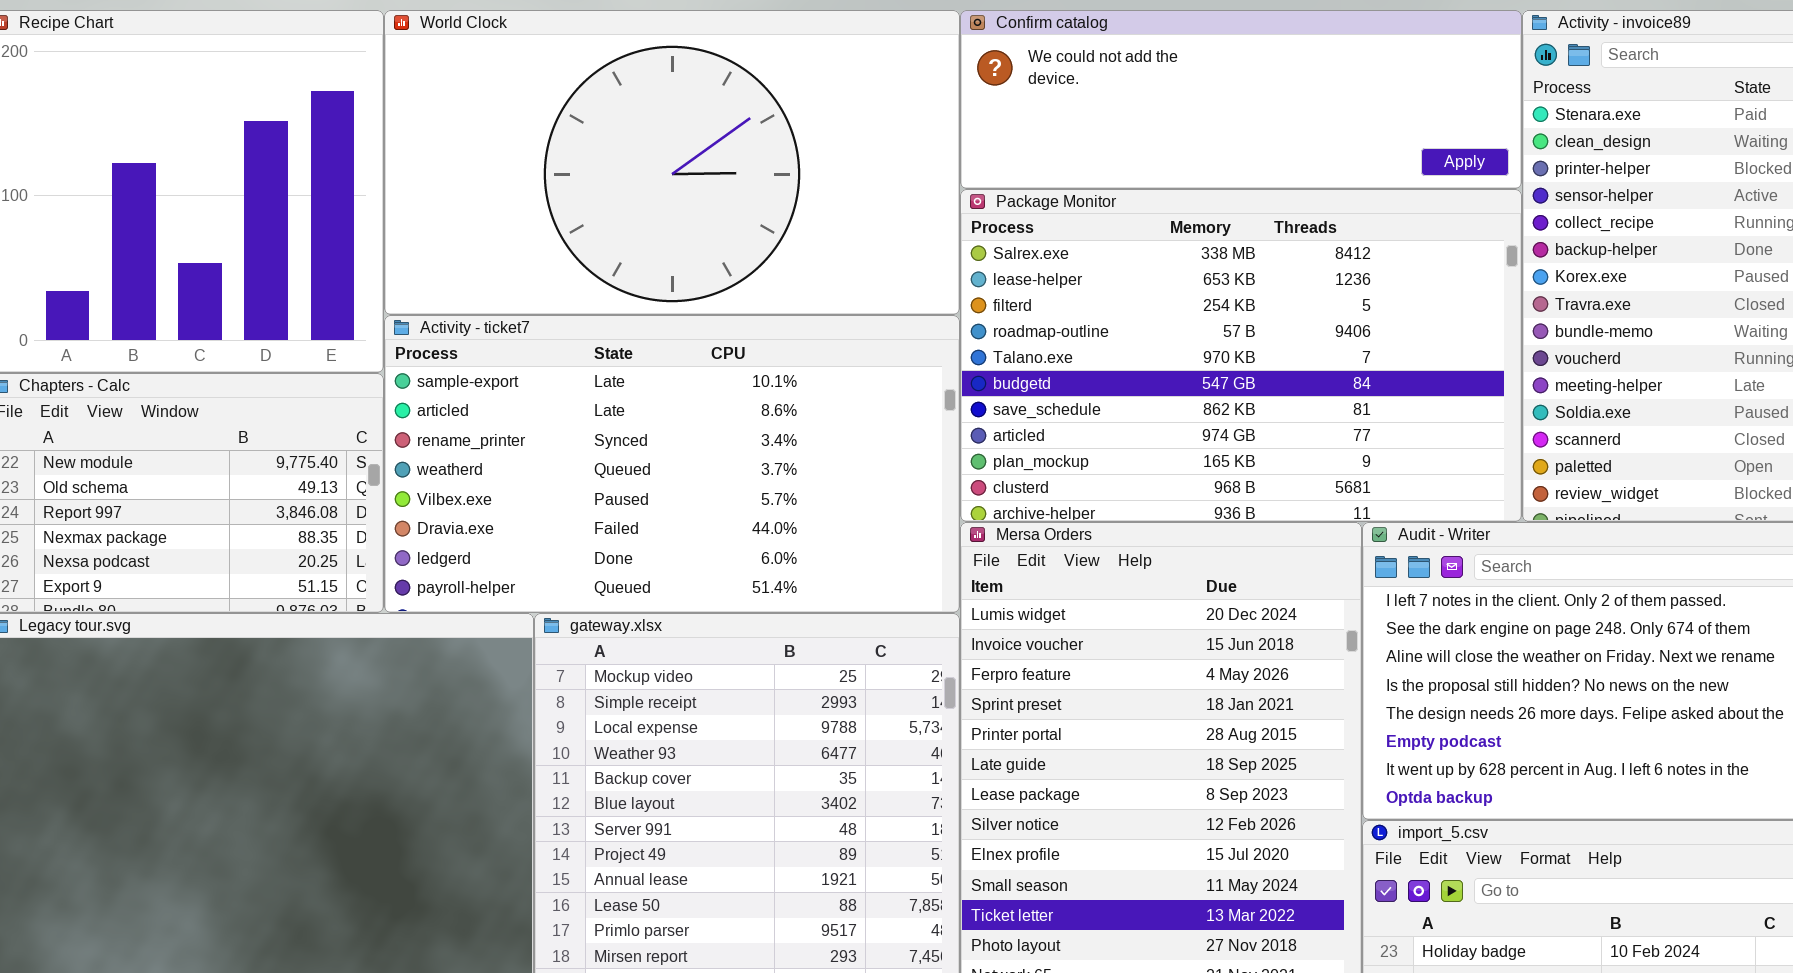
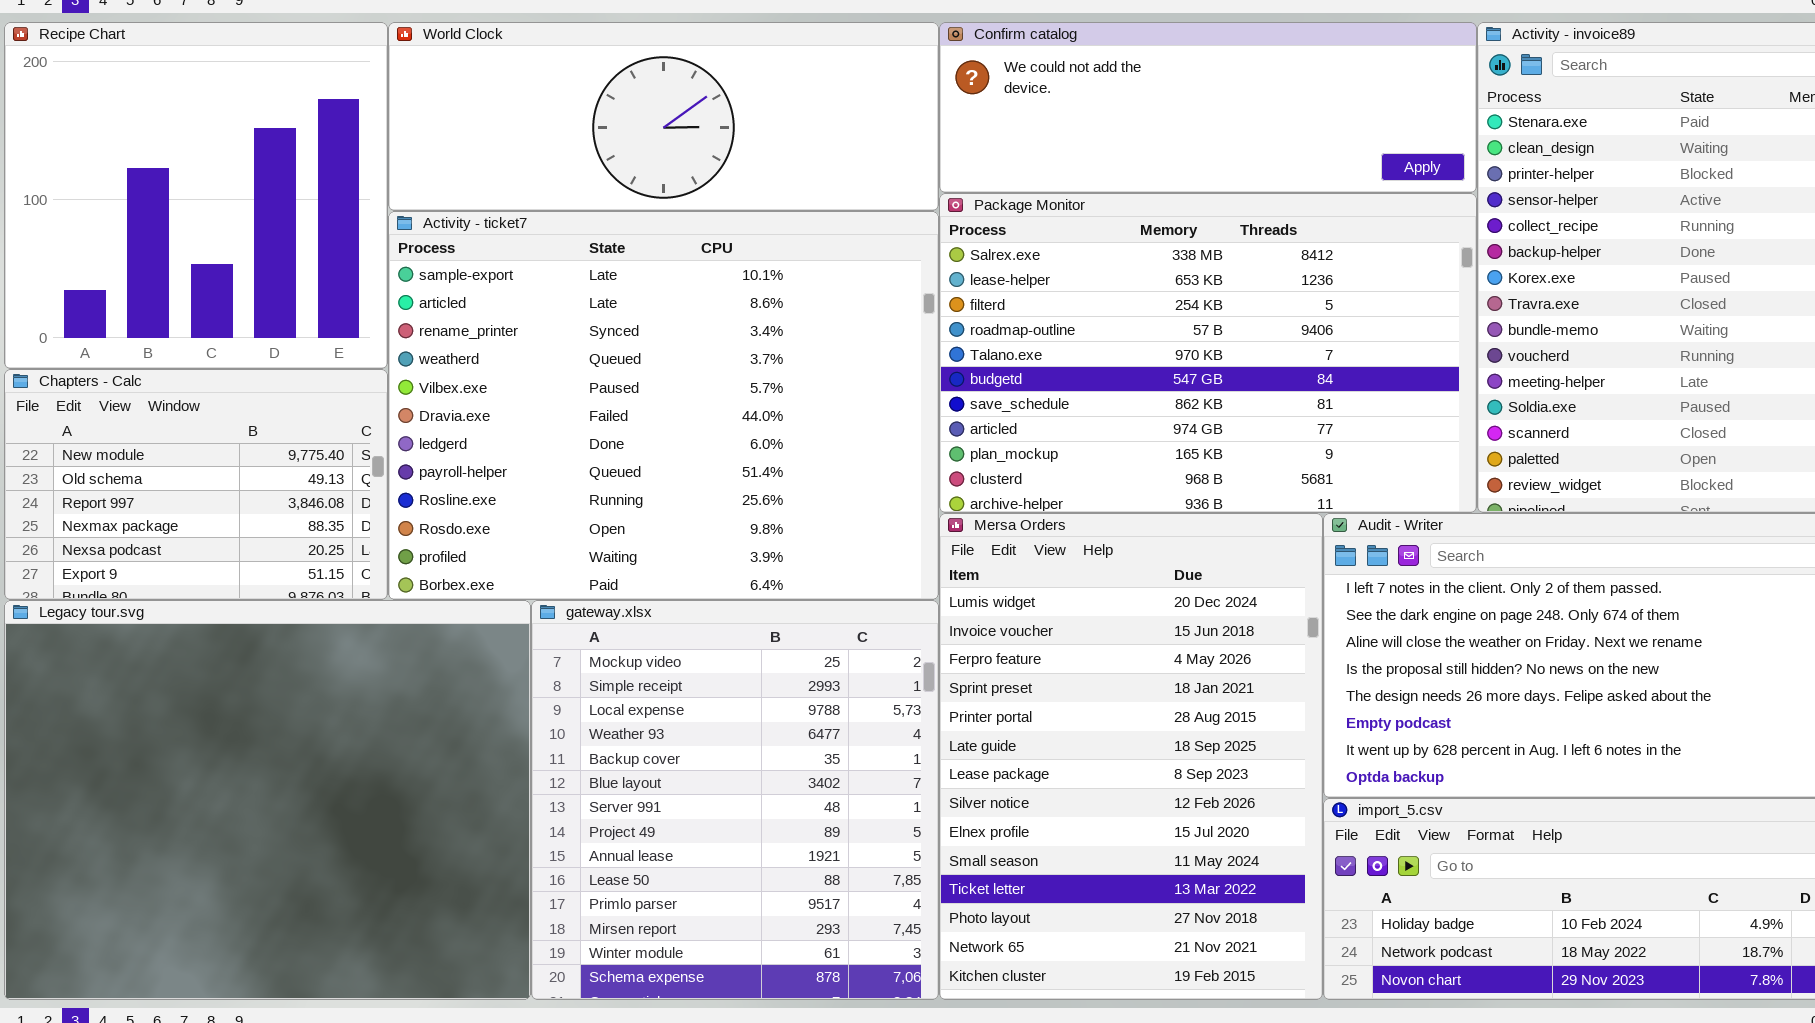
World Clock: [384,10,960,315] -> [388,22,939,211], resized
Activity - ticket7: [384,315,960,613] -> [388,211,939,600], resized

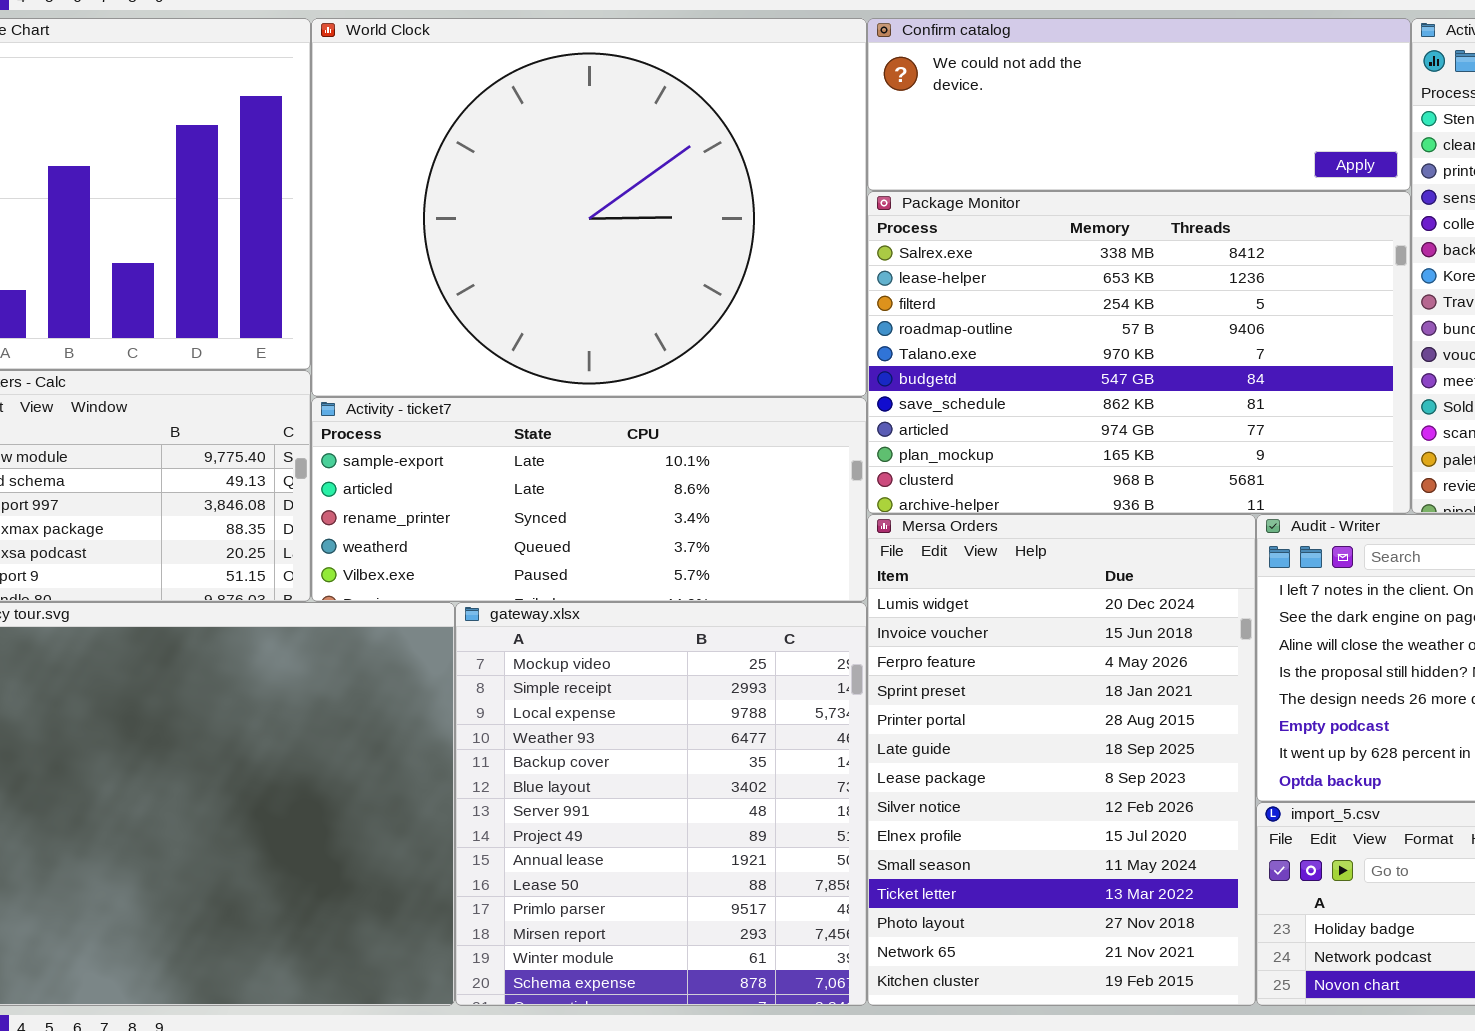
World Clock: [388,22,939,211] -> [311,18,867,397], resized
Activity - ticket7: [388,211,939,600] -> [311,397,867,602], resized

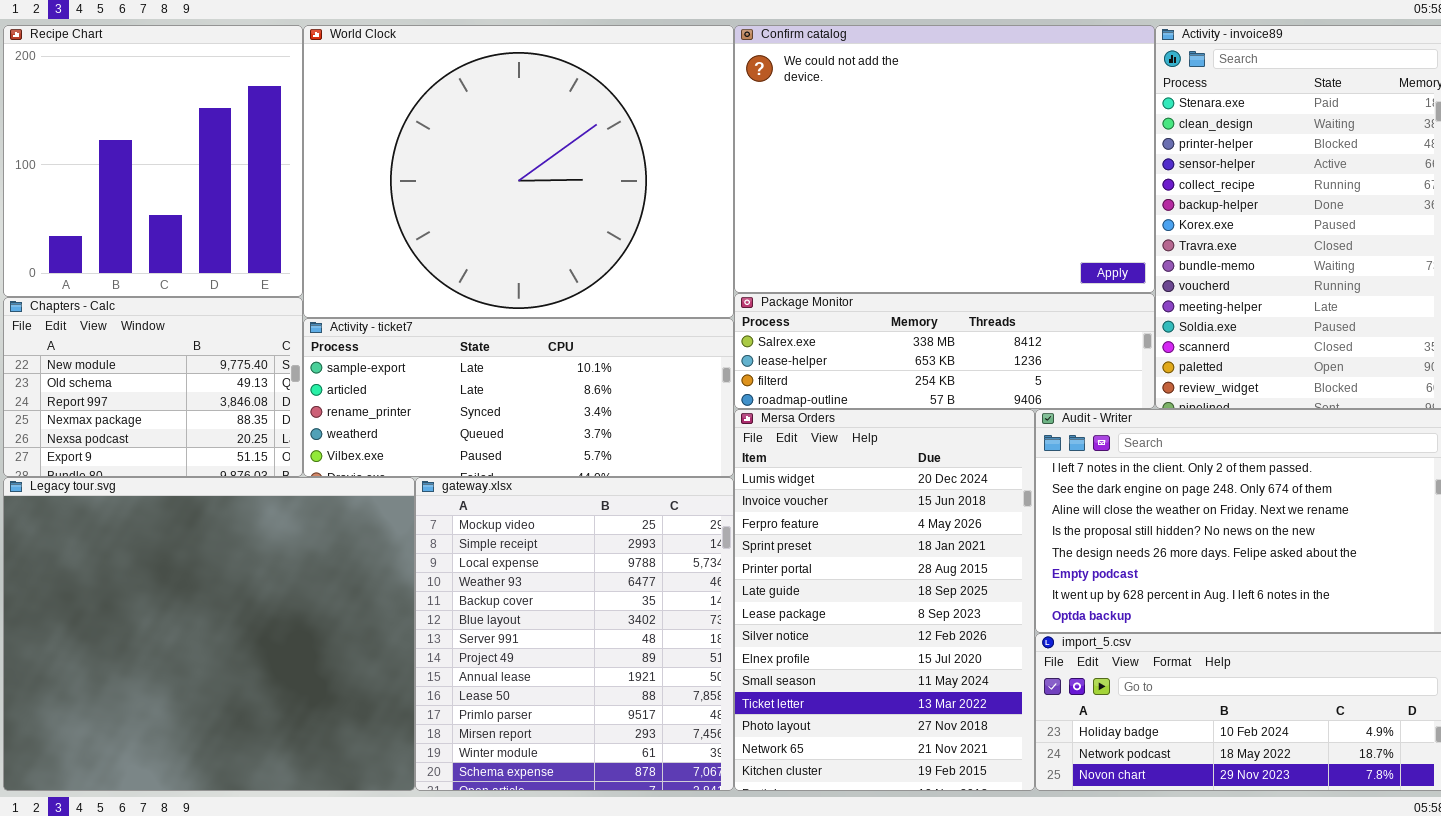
Confirm catalog: [867,18,1411,191] -> [734,25,1155,293], resized
Package Monitor: [867,191,1411,514] -> [734,293,1155,409], resized

